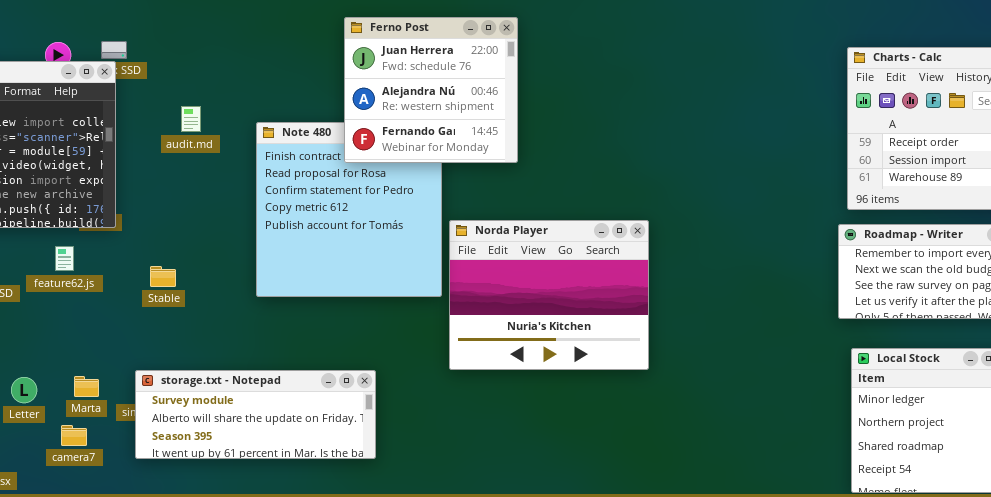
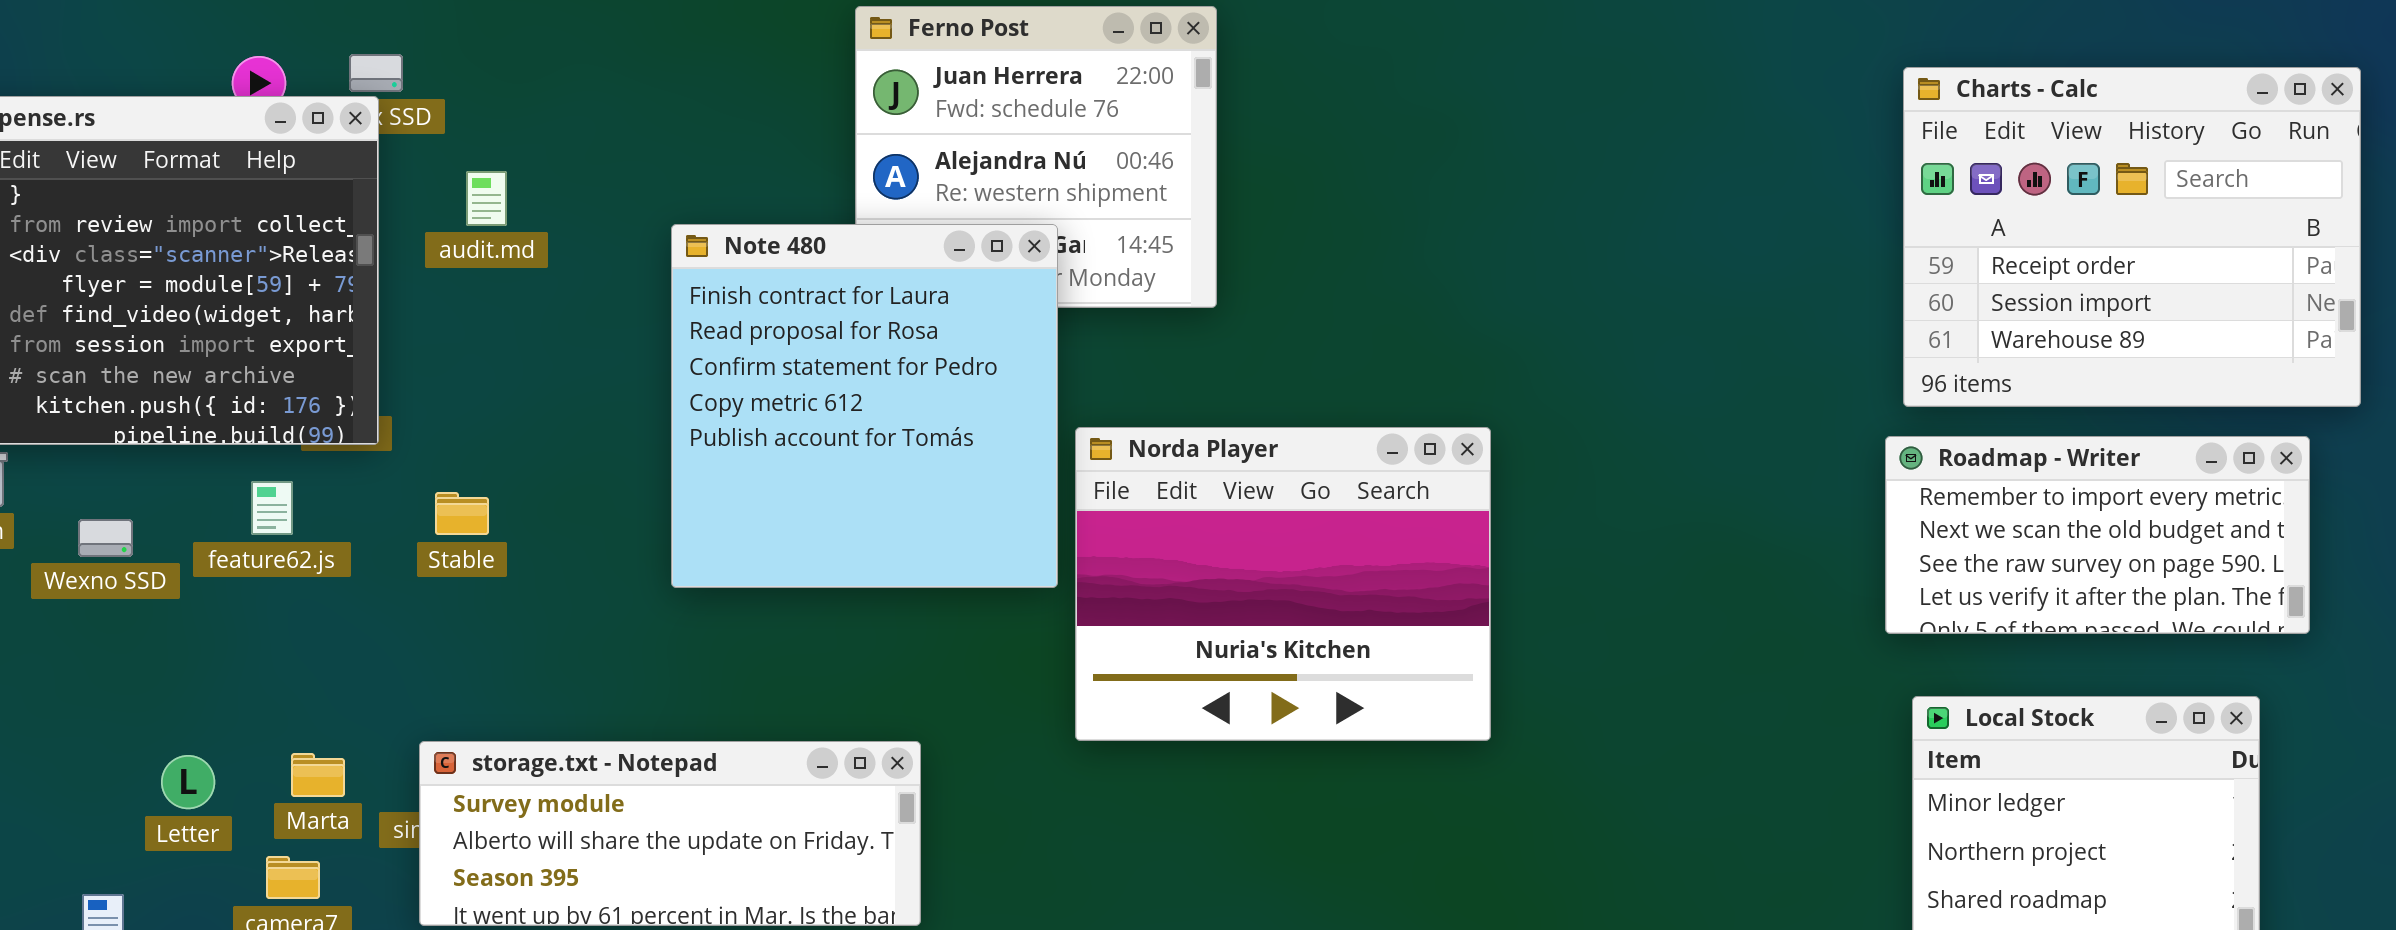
audit.md: [181,106,201,132] -> [466,171,507,226], moved
Note 480: [256,122,442,297] -> [671,224,1058,588], raised
Stable: [150,266,176,287] -> [435,492,489,535], moved

